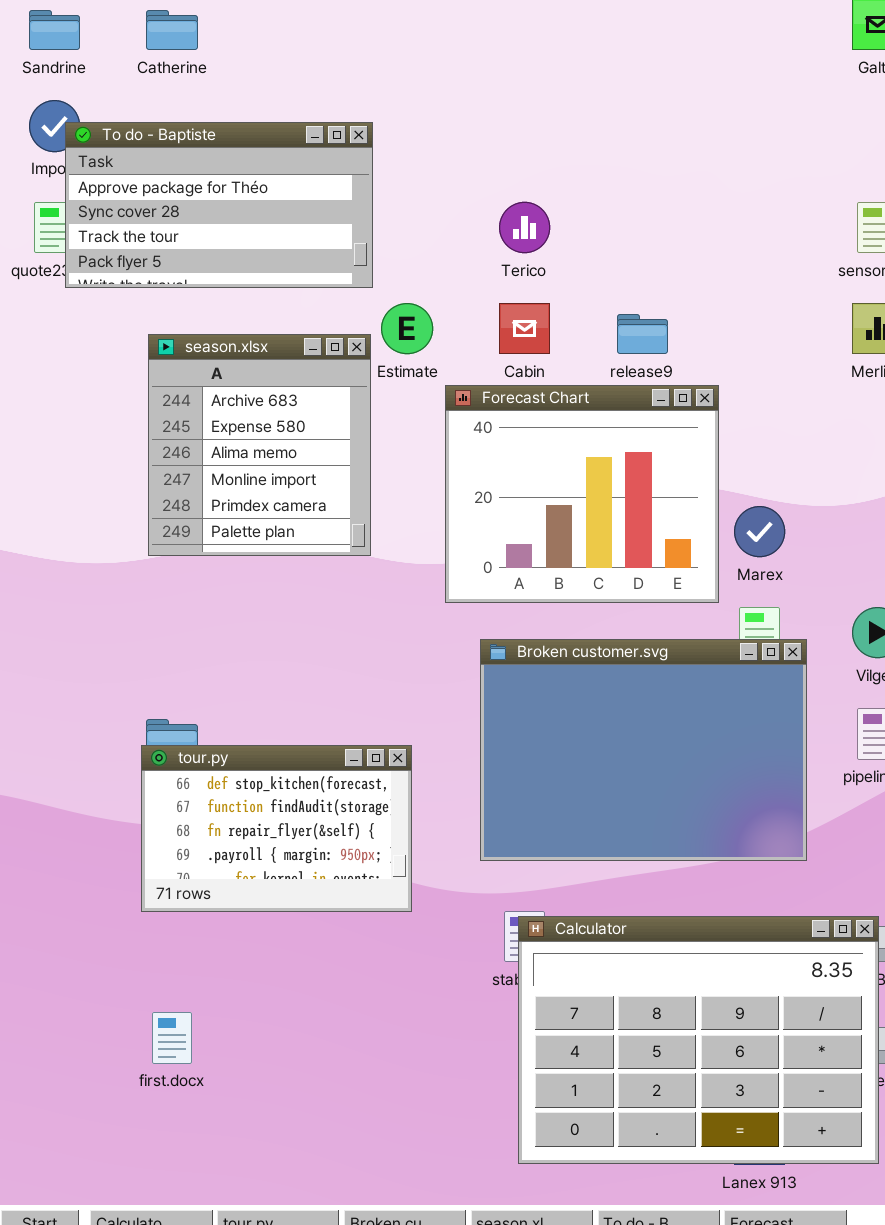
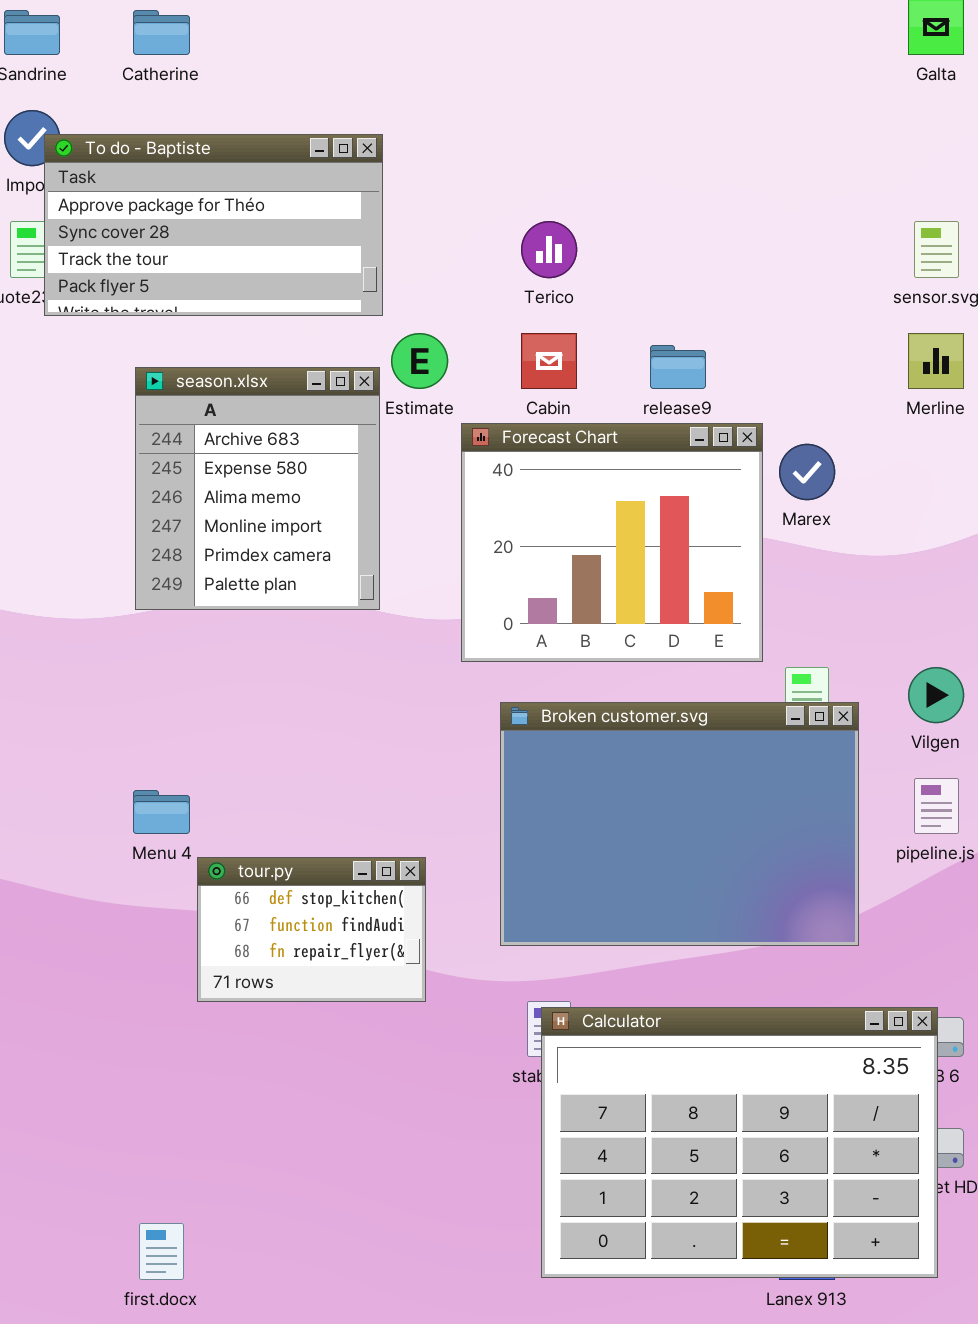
Marex: [734,506,785,557] -> [779,444,835,500], moved
tour.py: [141,745,412,912] -> [197,857,426,1002], resized
first.docx: [152,1012,192,1064] -> [139,1223,184,1280], moved

